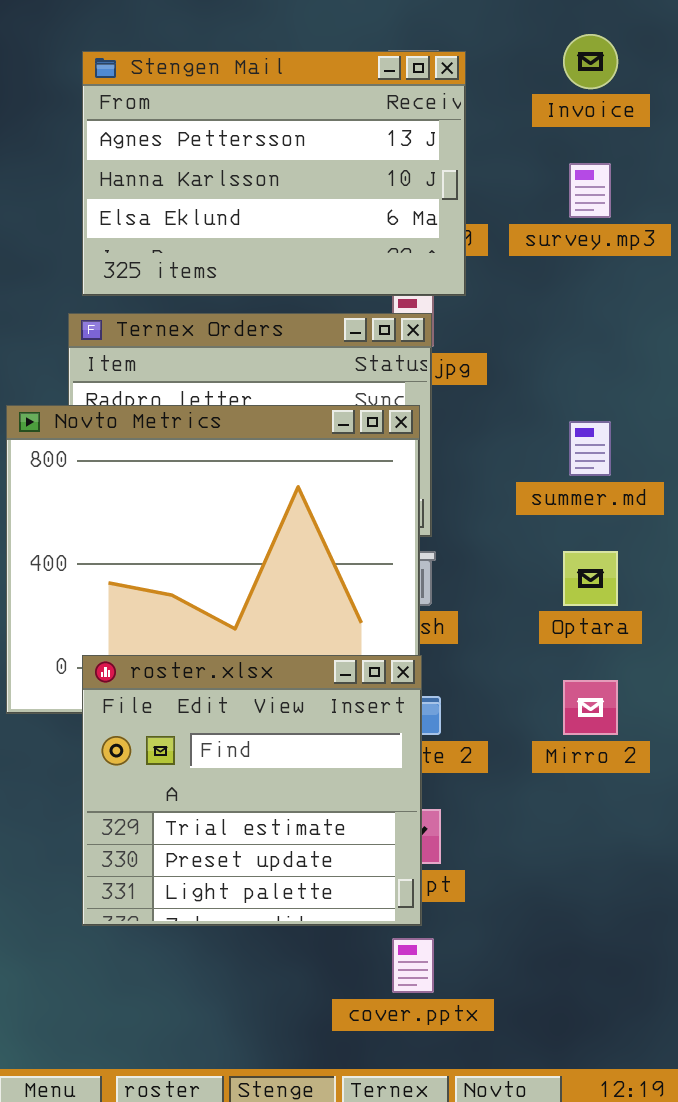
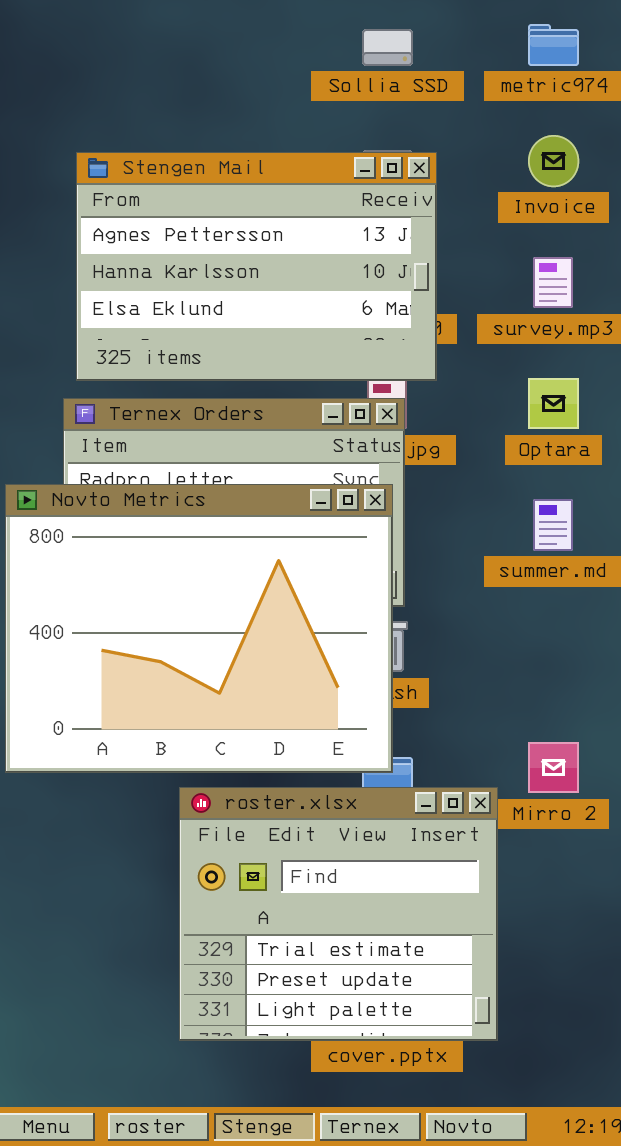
Optara: [563,551,618,606] -> [528,378,579,429], moved
roster.xlsx: [82,655,422,926] -> [179,787,498,1041], moved

